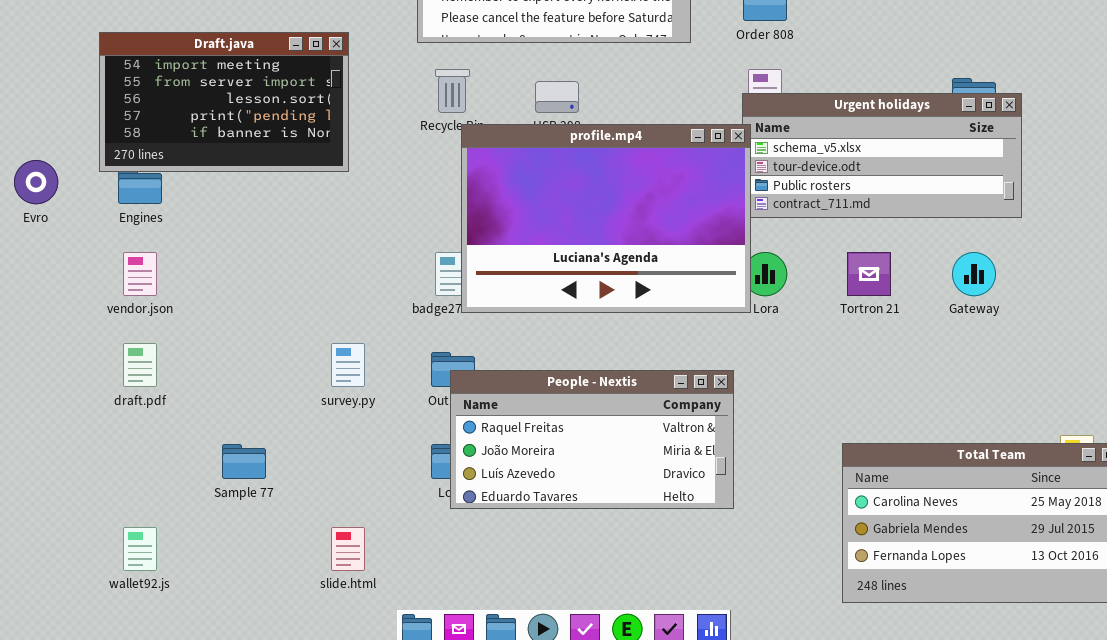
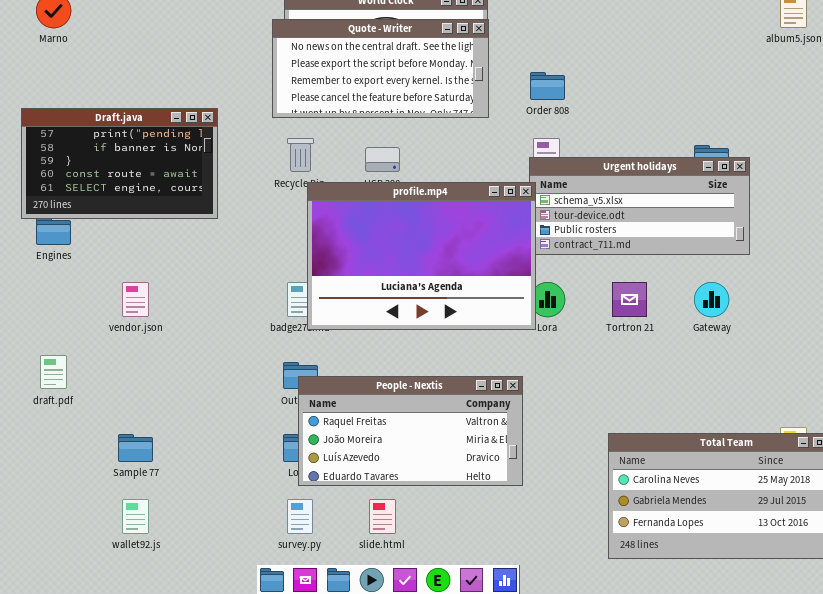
Draft.java: [99,32,349,172] -> [21,108,218,219], scrolled down 3 rows
vendor.json: [123,252,157,296] -> [122,282,149,317], moved
survey.py: [331,343,365,387] -> [287,499,313,534], moved
wallet92.js: [123,527,157,571] -> [122,499,149,534], moved
slide.html: [331,527,365,571] -> [369,499,396,534], moved

